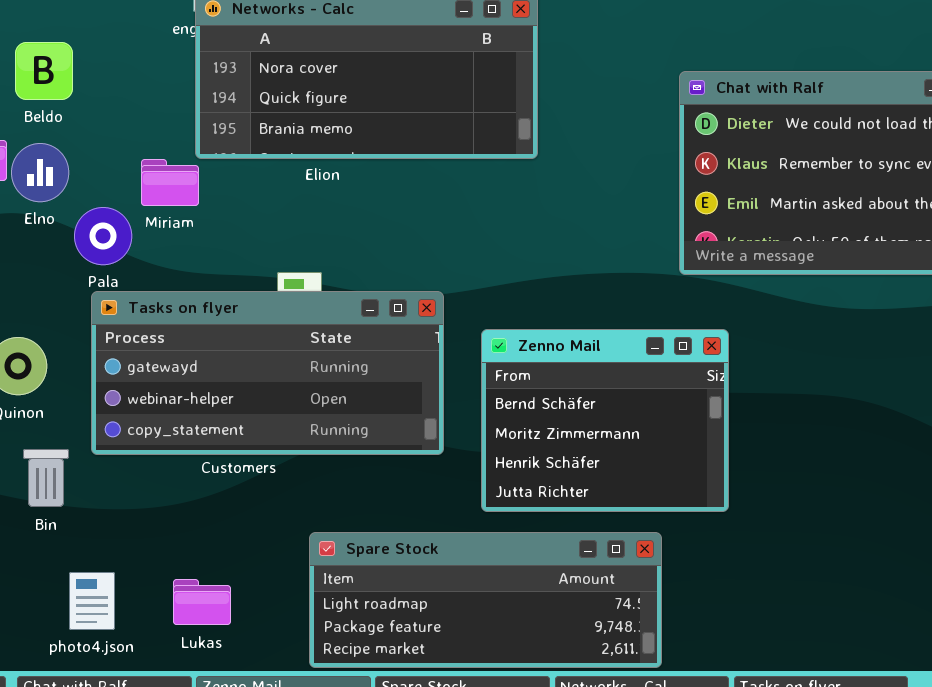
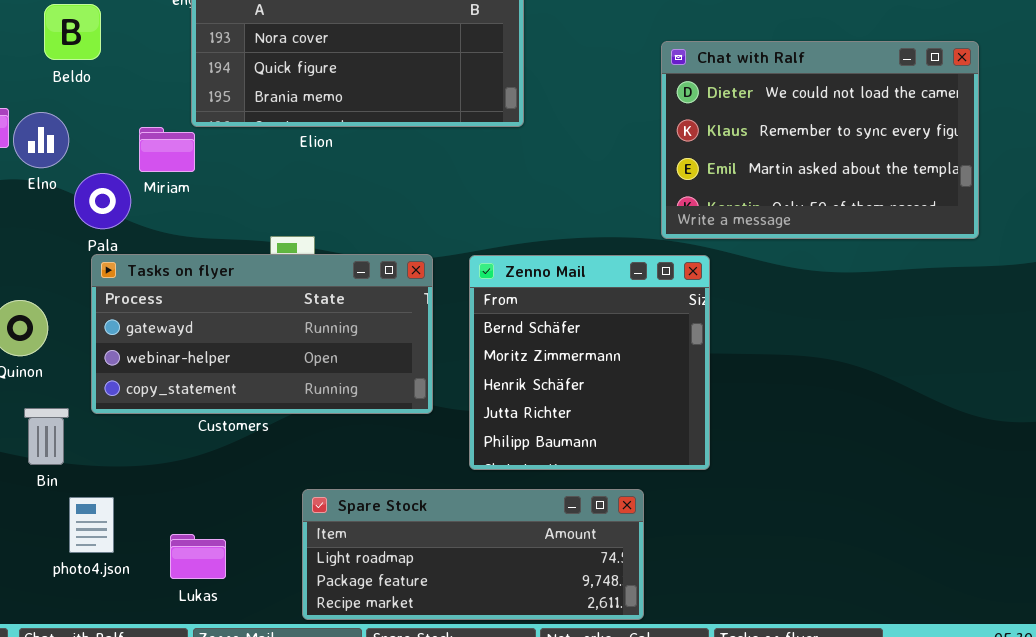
Beldo: [15,42,73,100] -> [44,4,101,60], moved
Zenno Mail: [481,329,729,512] -> [469,255,710,470], resized
photo4.json: [69,572,115,630] -> [69,497,114,553], moved

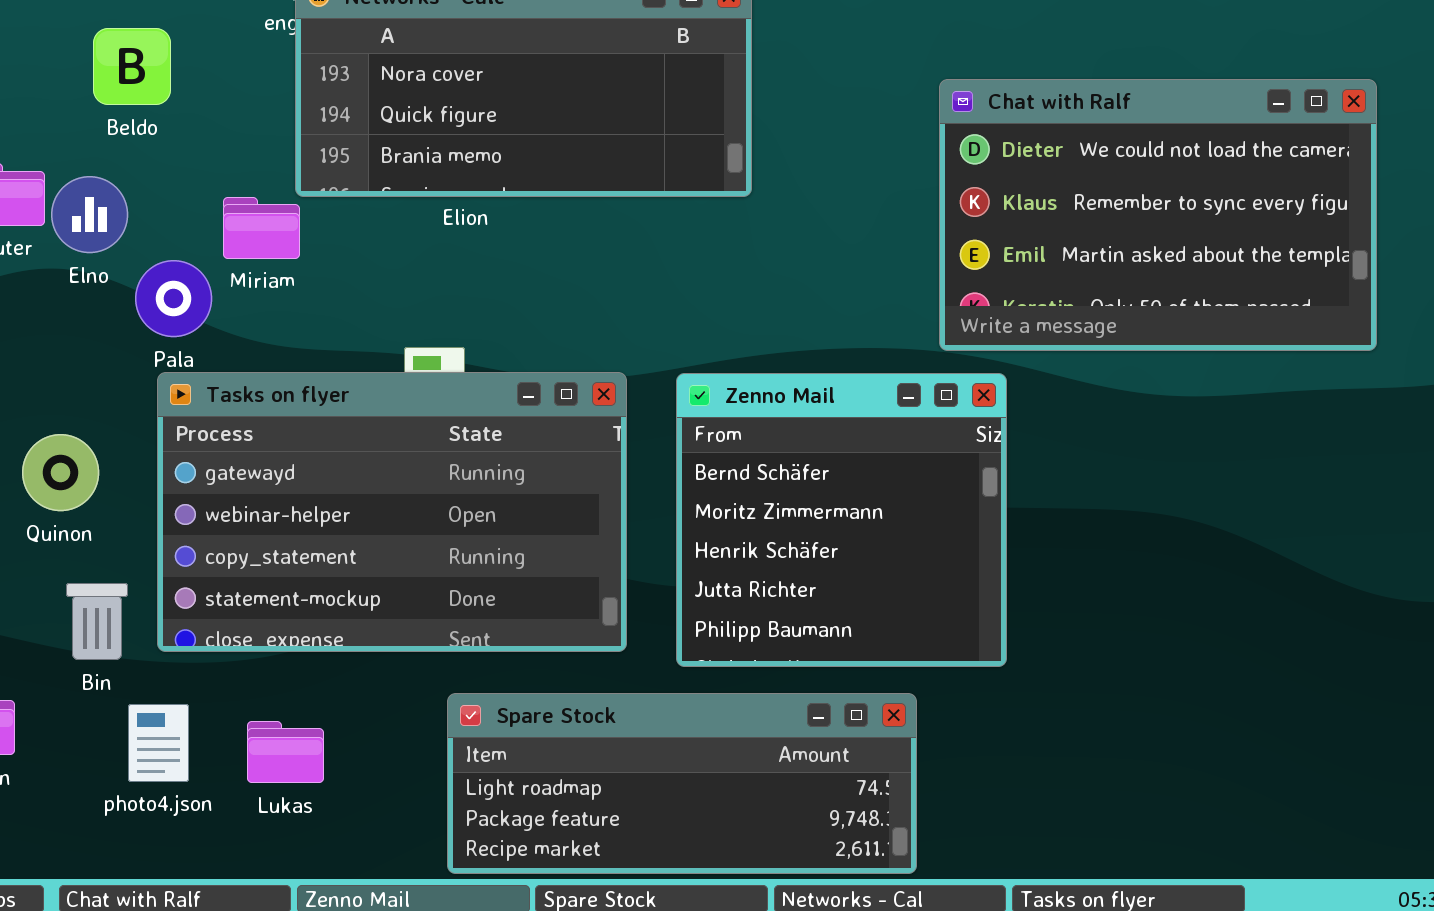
Tasks on flyer: [91,254,433,414] -> [157,372,627,652], resized
Lukas: [170,534,226,579] -> [247,721,324,783], moved

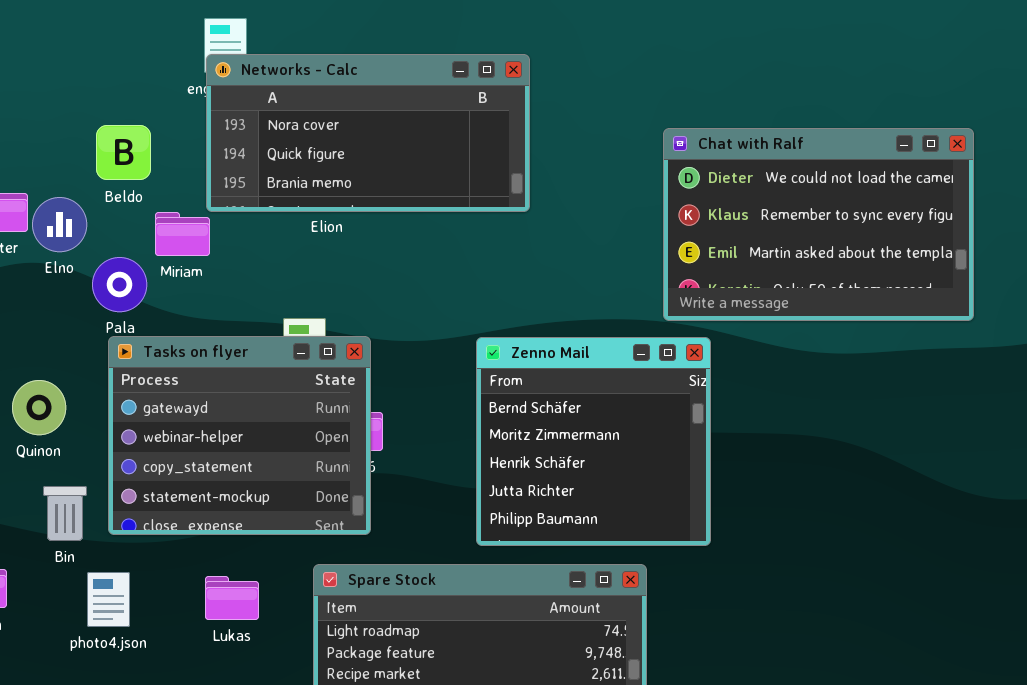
Beldo: [93,28,171,105] -> [96,125,151,180], moved
Tasks on flyer: [157,372,627,652] -> [108,336,371,535], resized
Lukas: [247,721,324,783] -> [205,576,259,620], moved

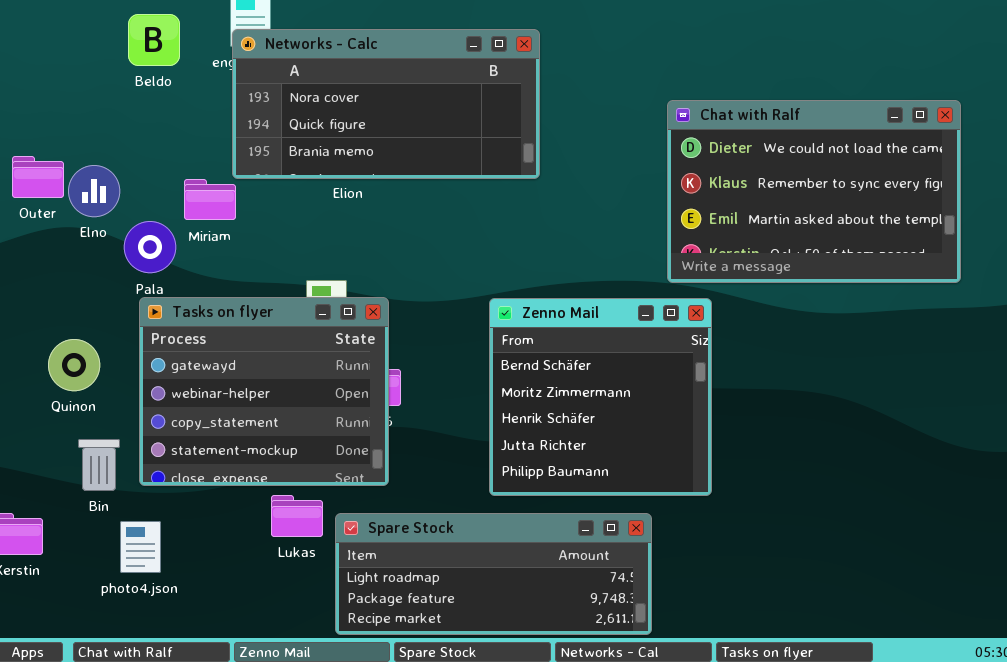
Beldo: [96,125,151,180] -> [128,14,180,66], moved
Lukas: [205,576,259,620] -> [271,495,323,537], moved

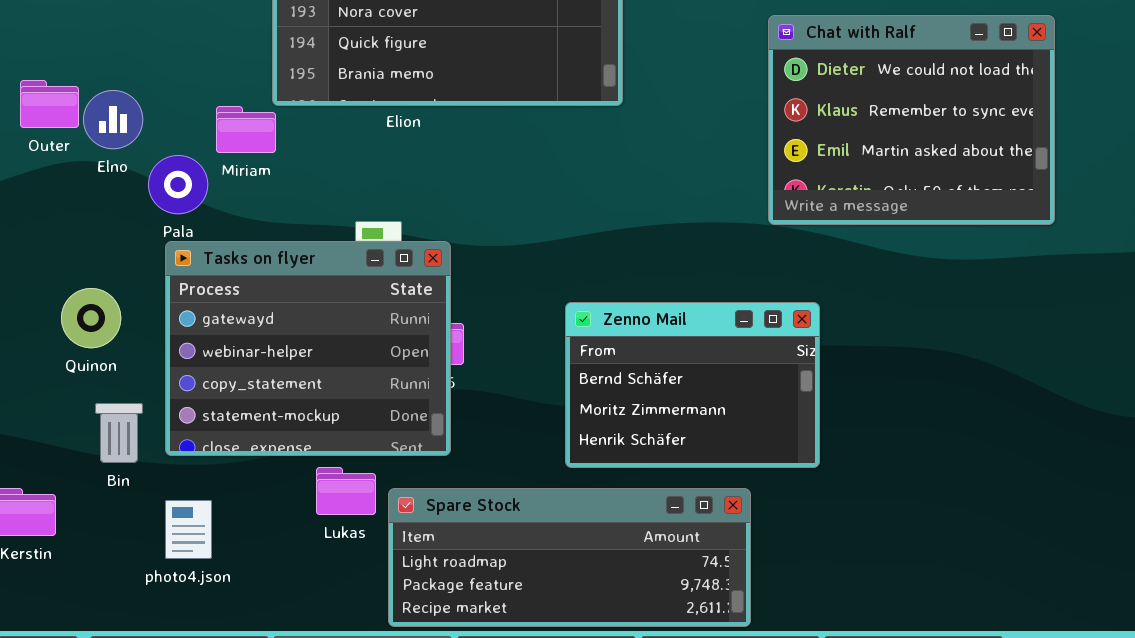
Chat with Ralf: [667,100,961,283] -> [768,15,1055,225], resized
Zenno Mail: [489,298,712,496] -> [565,302,820,468], resized
photo4.json: [120,521,161,573] -> [165,500,212,559], moved

